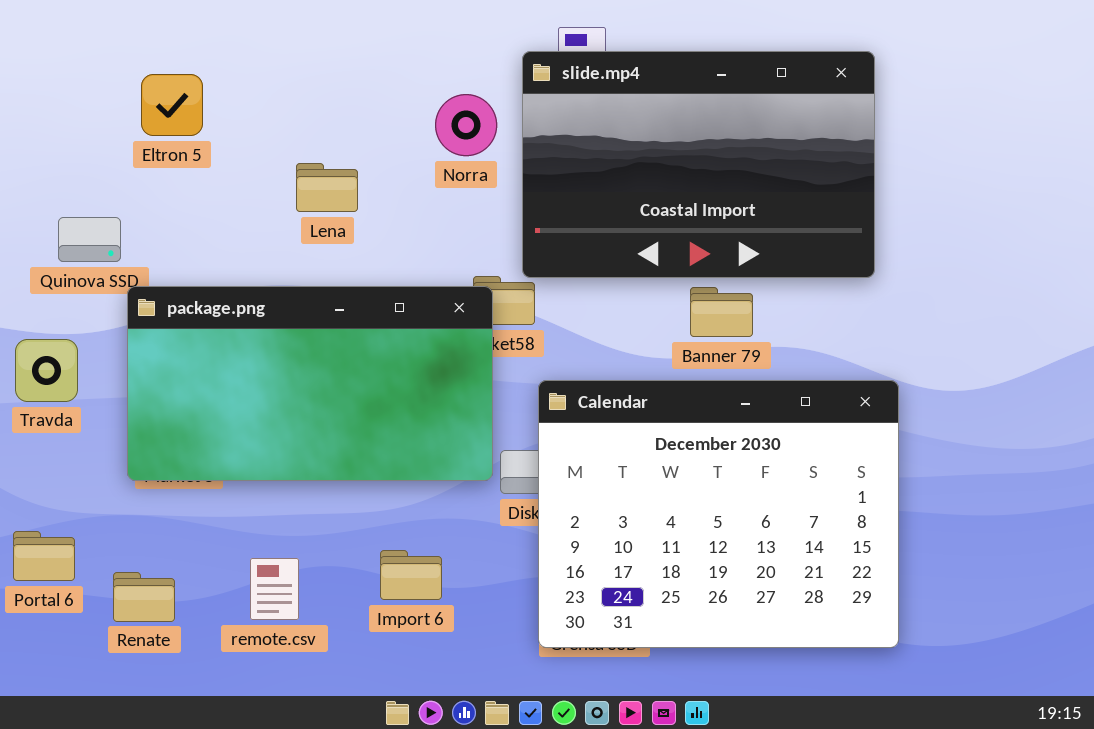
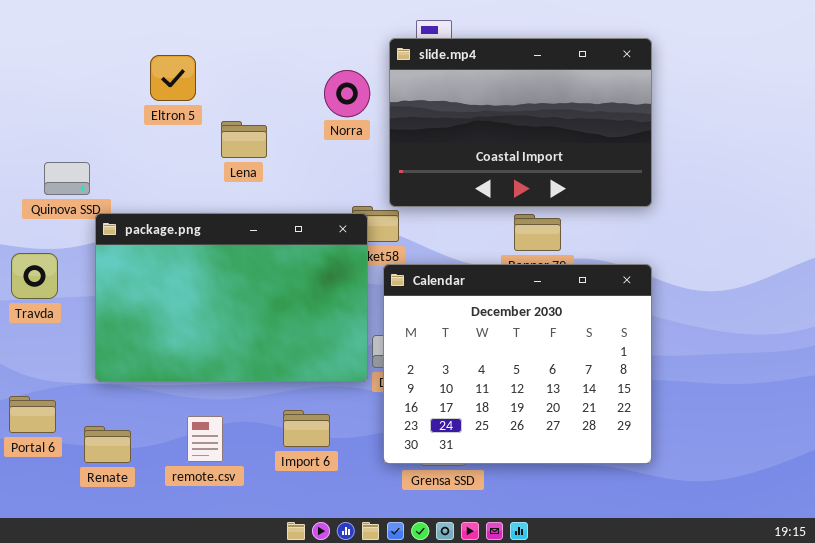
Eltron 5: [141,74,203,136] -> [150,55,196,101], moved
package.png: [127,286,493,481] -> [95,213,368,382], resized
Calendar: [538,380,899,648] -> [383,264,652,464], moved

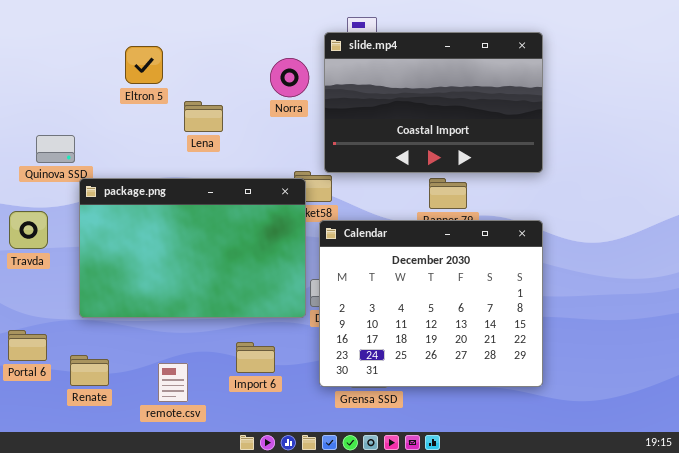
remote.csv: [187,416,223,462] -> [158,363,188,402], moved

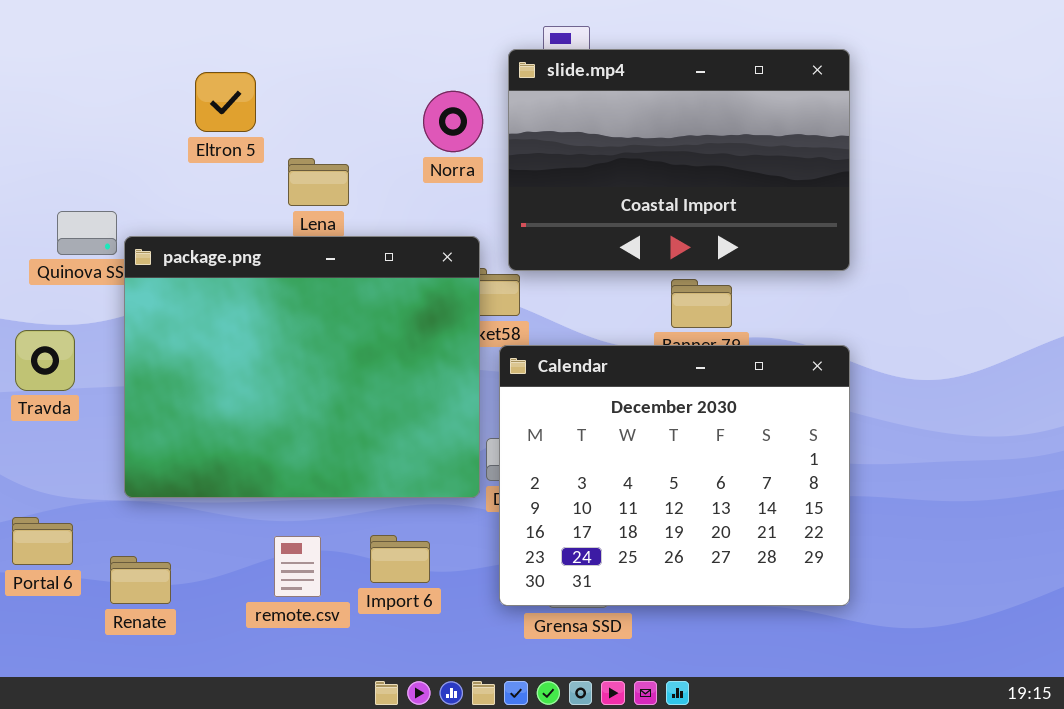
package.png: [79,178,306,318] -> [124,236,480,498], resized
remote.csv: [158,363,188,402] -> [274,536,321,597], moved

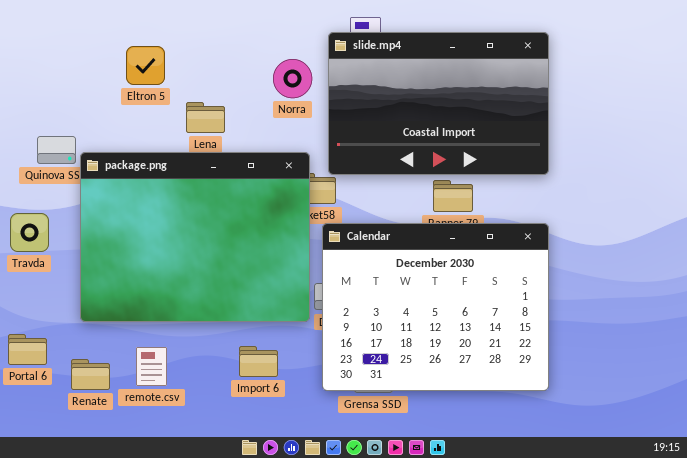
remote.csv: [274,536,321,597] -> [136,347,167,386], moved

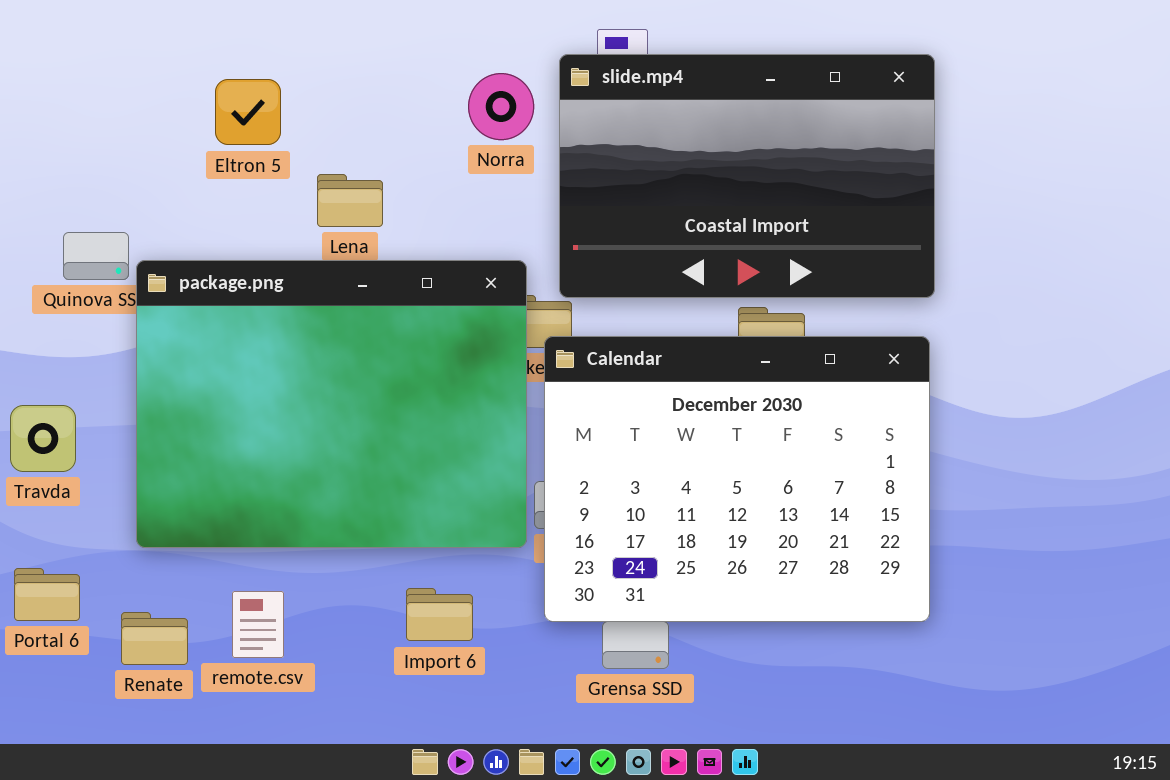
Norra: [273,59,312,98] -> [468,73,534,140], moved
Travda: [10,213,49,252] -> [10,405,76,472], moved
Calendar: [322,223,549,391] -> [544,336,930,622], moved

